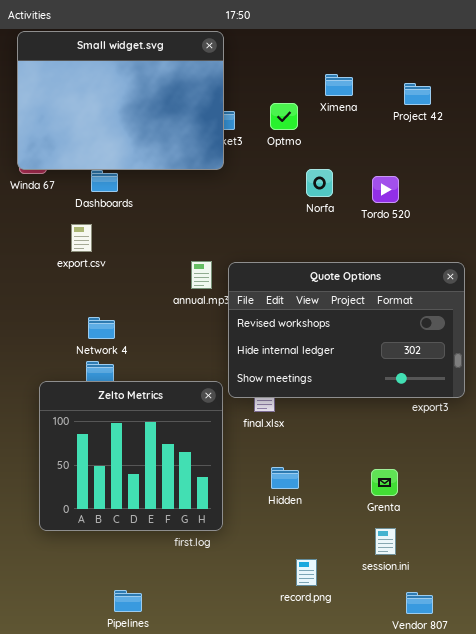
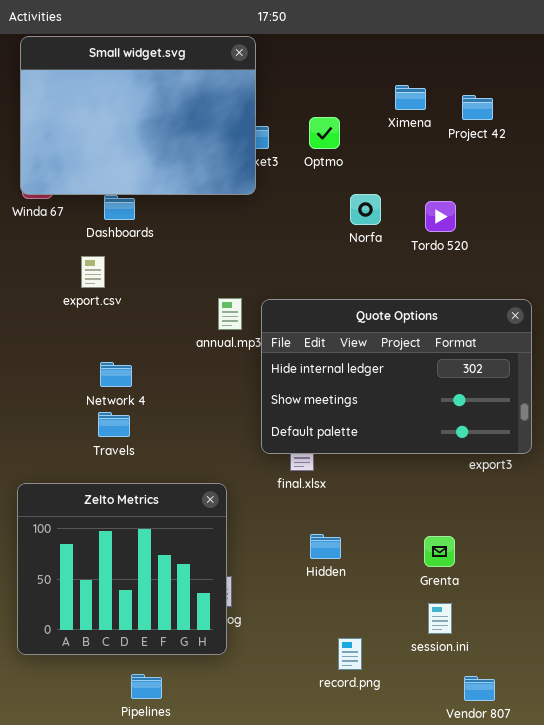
Ximena: [325,74,353,96] -> [395,85,426,110], moved
Quote Options: [228,262,465,398] -> [261,299,532,454], scrolled down 1 row
Zelto Metrics: [39,381,223,531] -> [17,483,227,655], moved

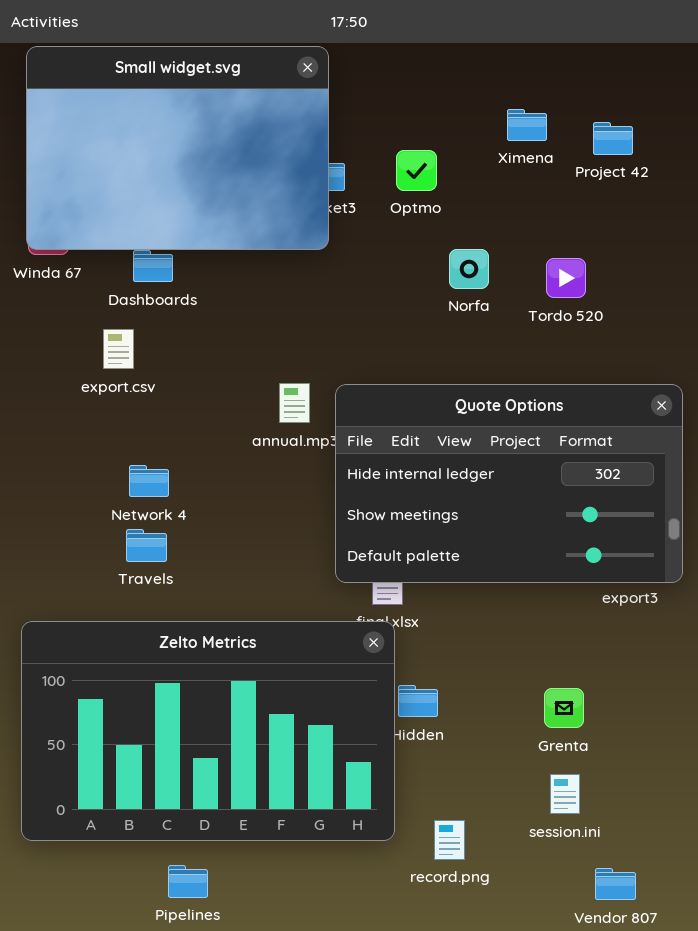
Zelto Metrics: [17,483,227,655] -> [21,621,395,841], resized

